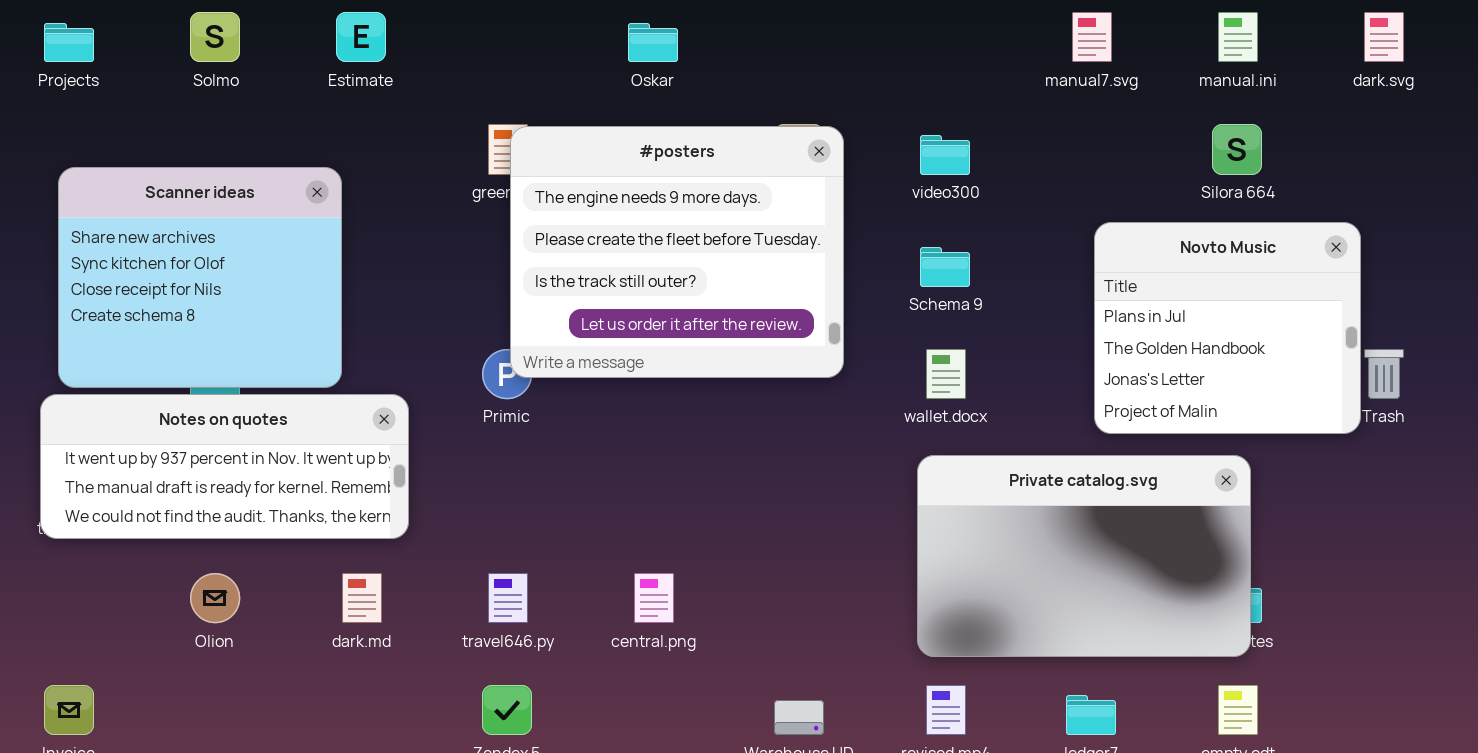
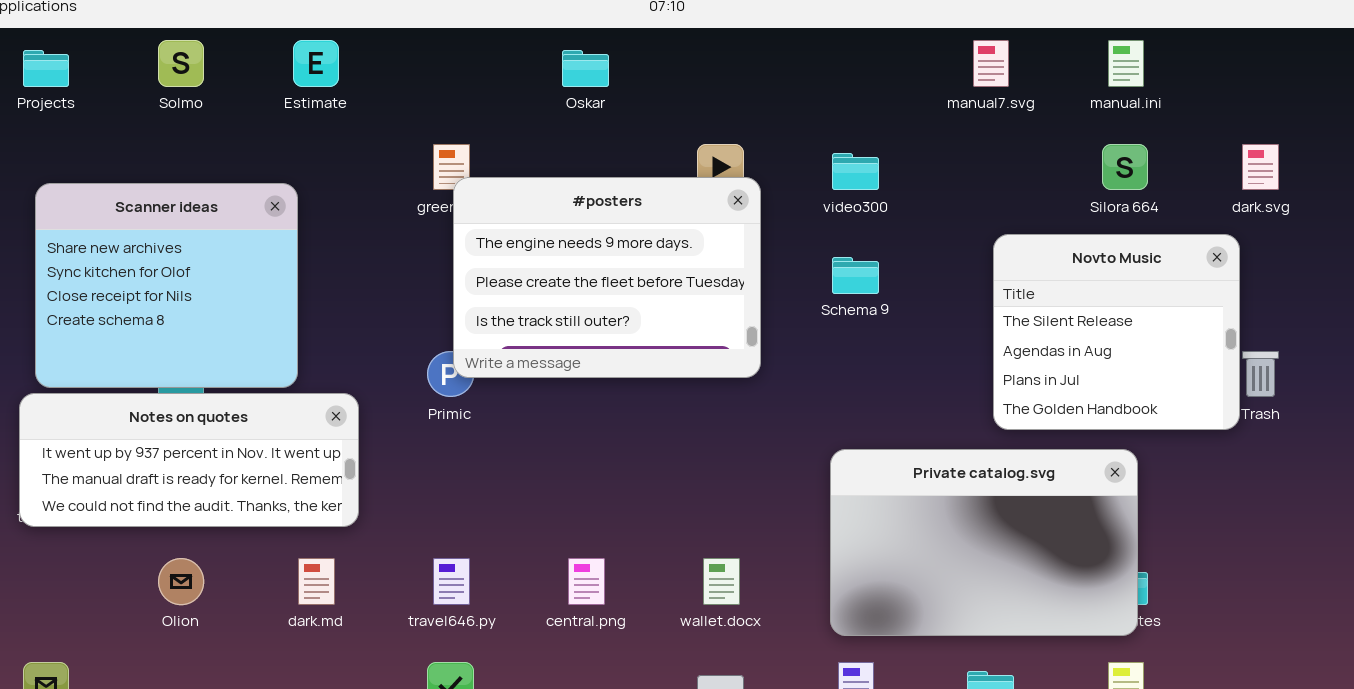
dark.svg: [1364,12,1404,62] -> [1242,144,1279,190], moved
#posters: [510,126,844,378] -> [453,177,761,378], resized
Novto Music: [1094,222,1361,434] -> [993,234,1240,430], scrolled up 2 rows
wallet.docx: [926,349,966,399] -> [703,558,740,605], moved

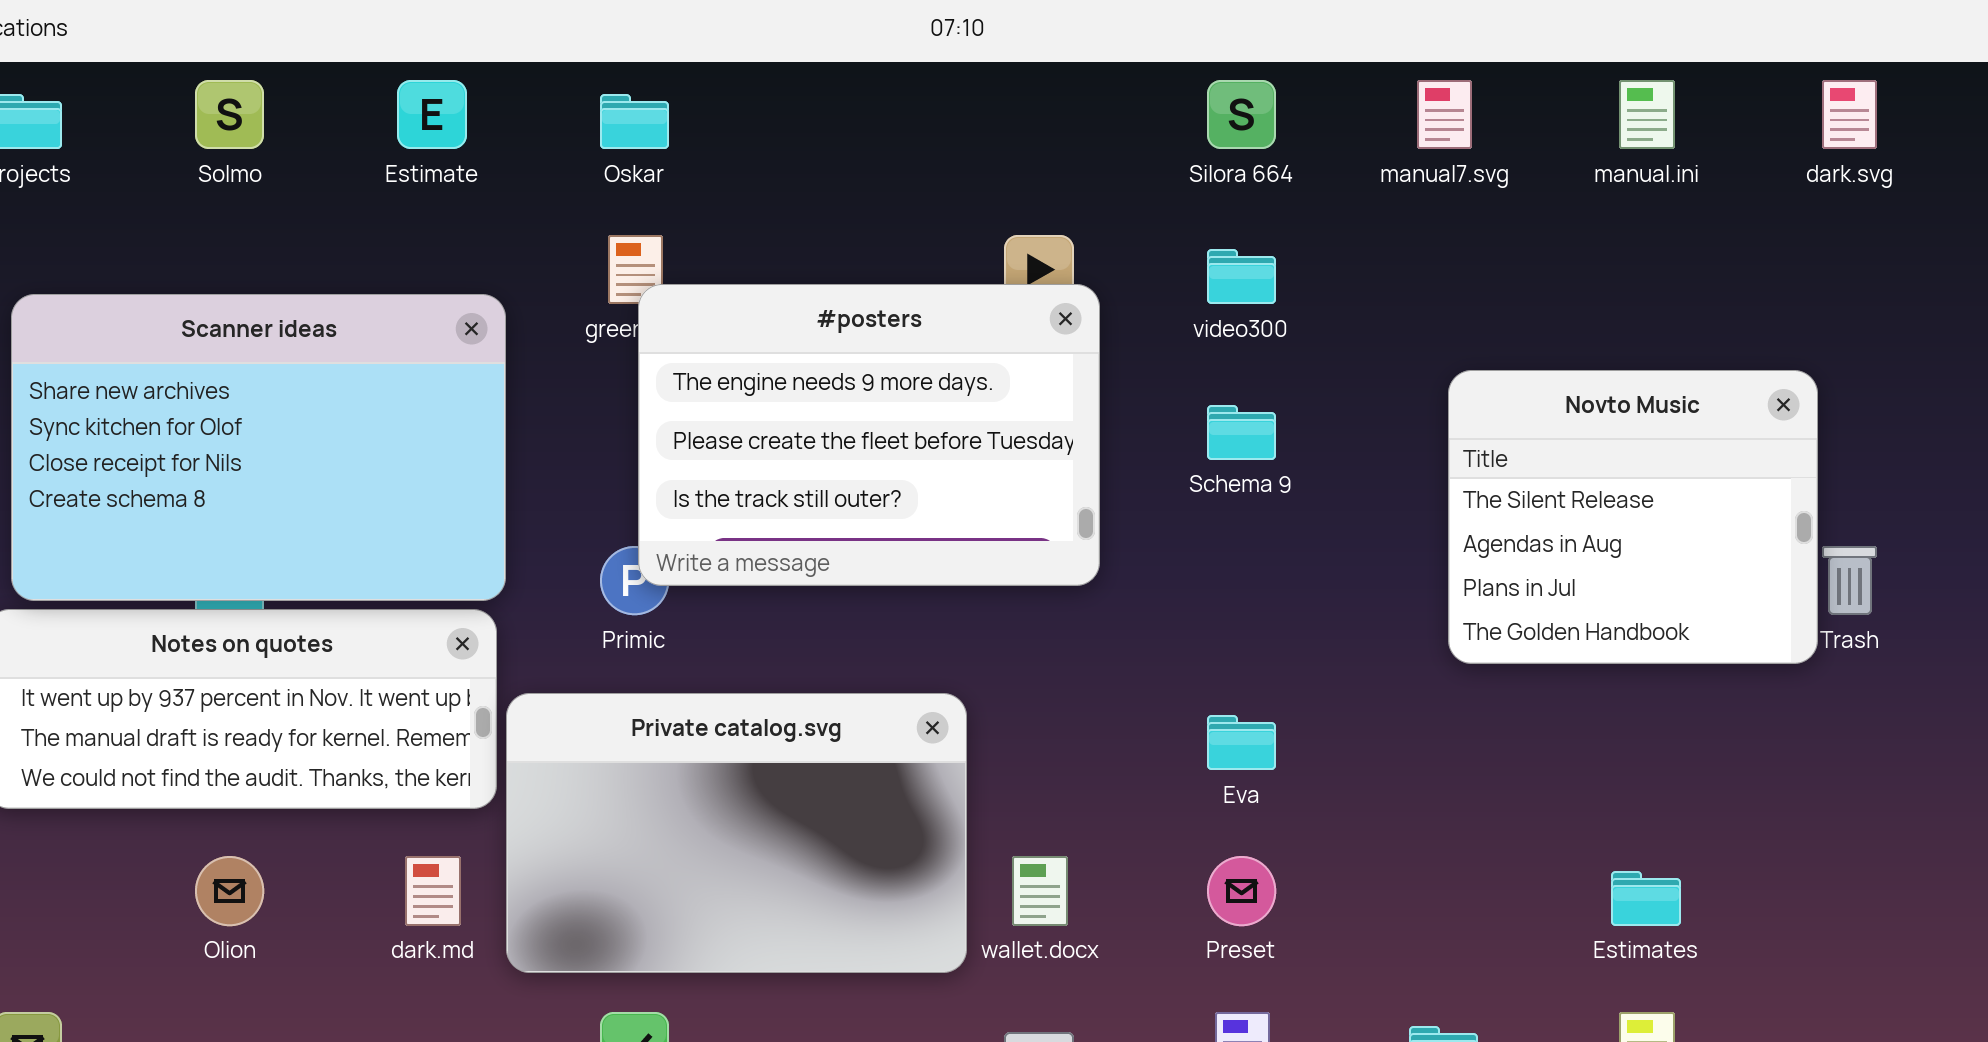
Oskar: [562,50,609,87] -> [600,94,669,149], moved
Silora 664: [1102,144,1148,190] -> [1207,80,1276,149], moved
dark.svg: [1242,144,1279,190] -> [1822,80,1877,149], moved
Scanner ideas: [35,183,298,388] -> [11,294,506,601], resized
Private catalog.svg: [830,449,1138,636] -> [506,693,967,973], moved

